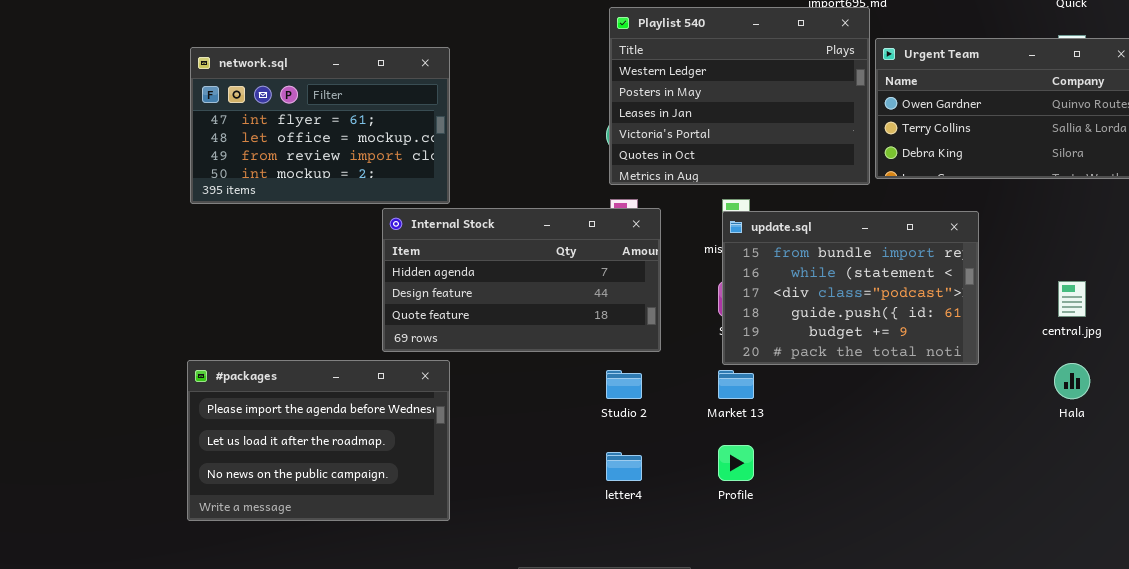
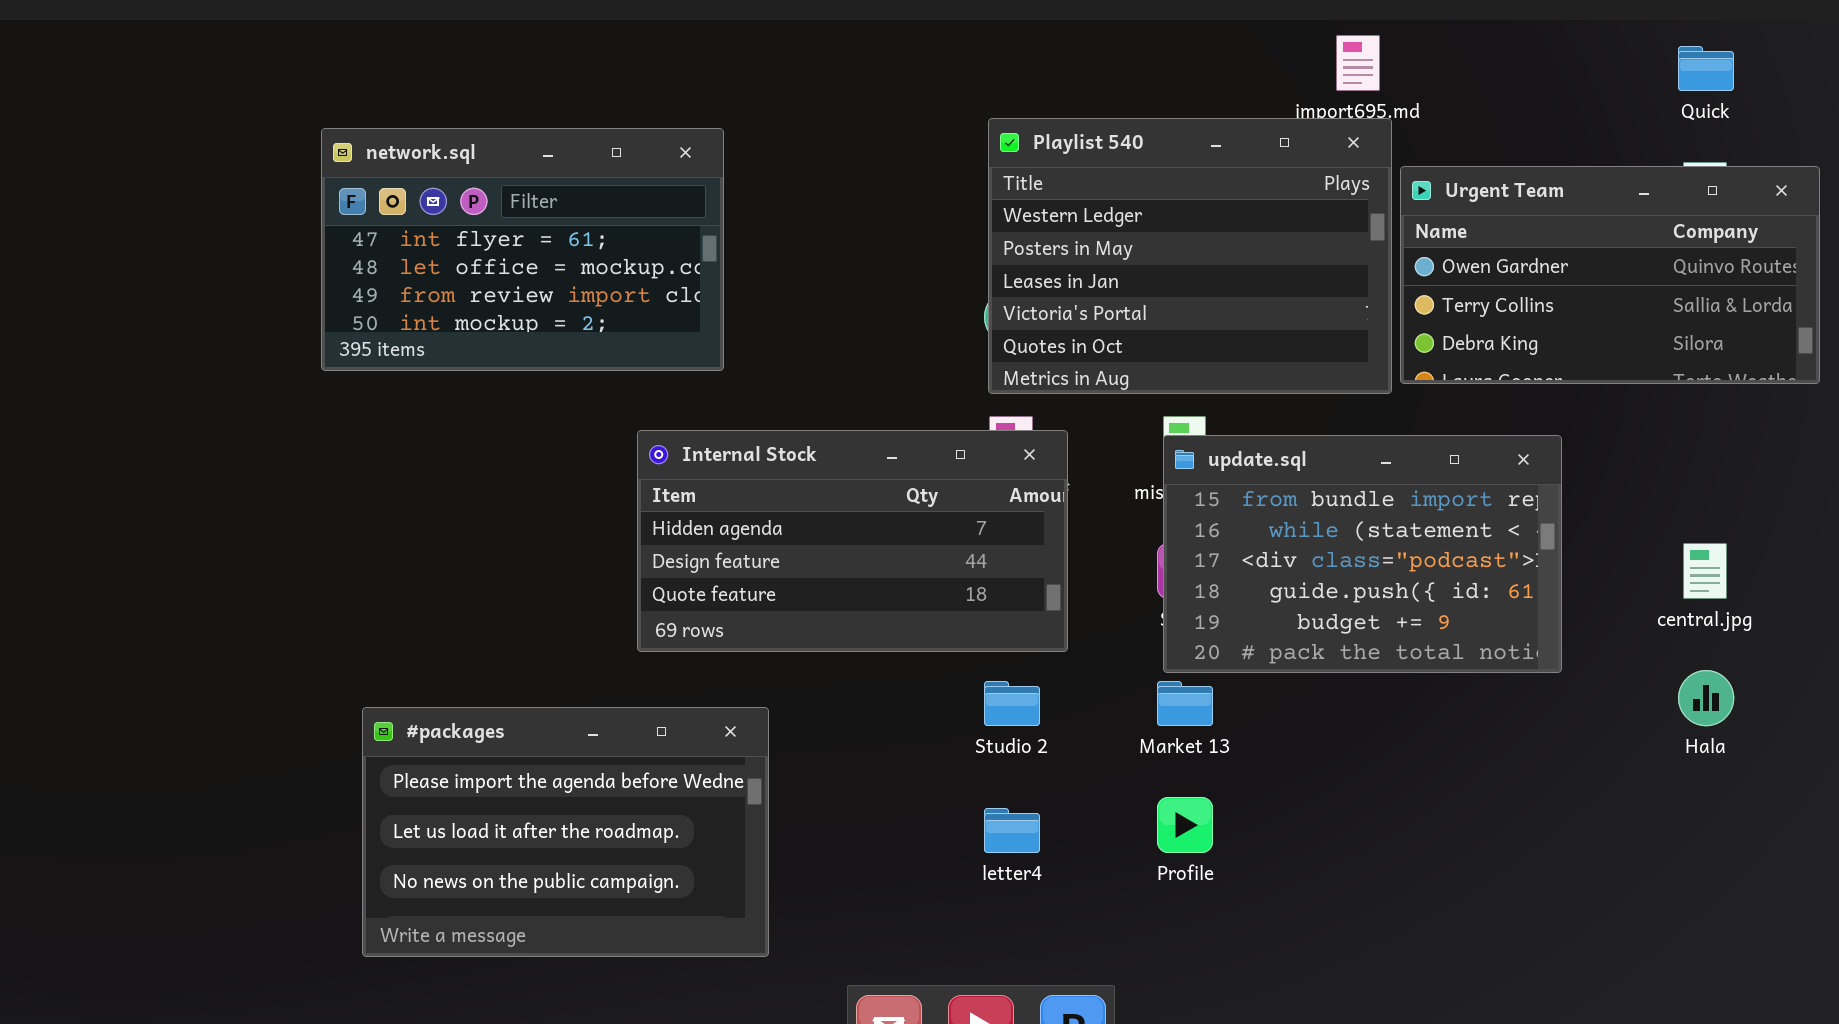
network.sql: [190,47,450,204] -> [321,128,724,371], moved
#packages: [187,360,450,521] -> [362,707,769,957], moved

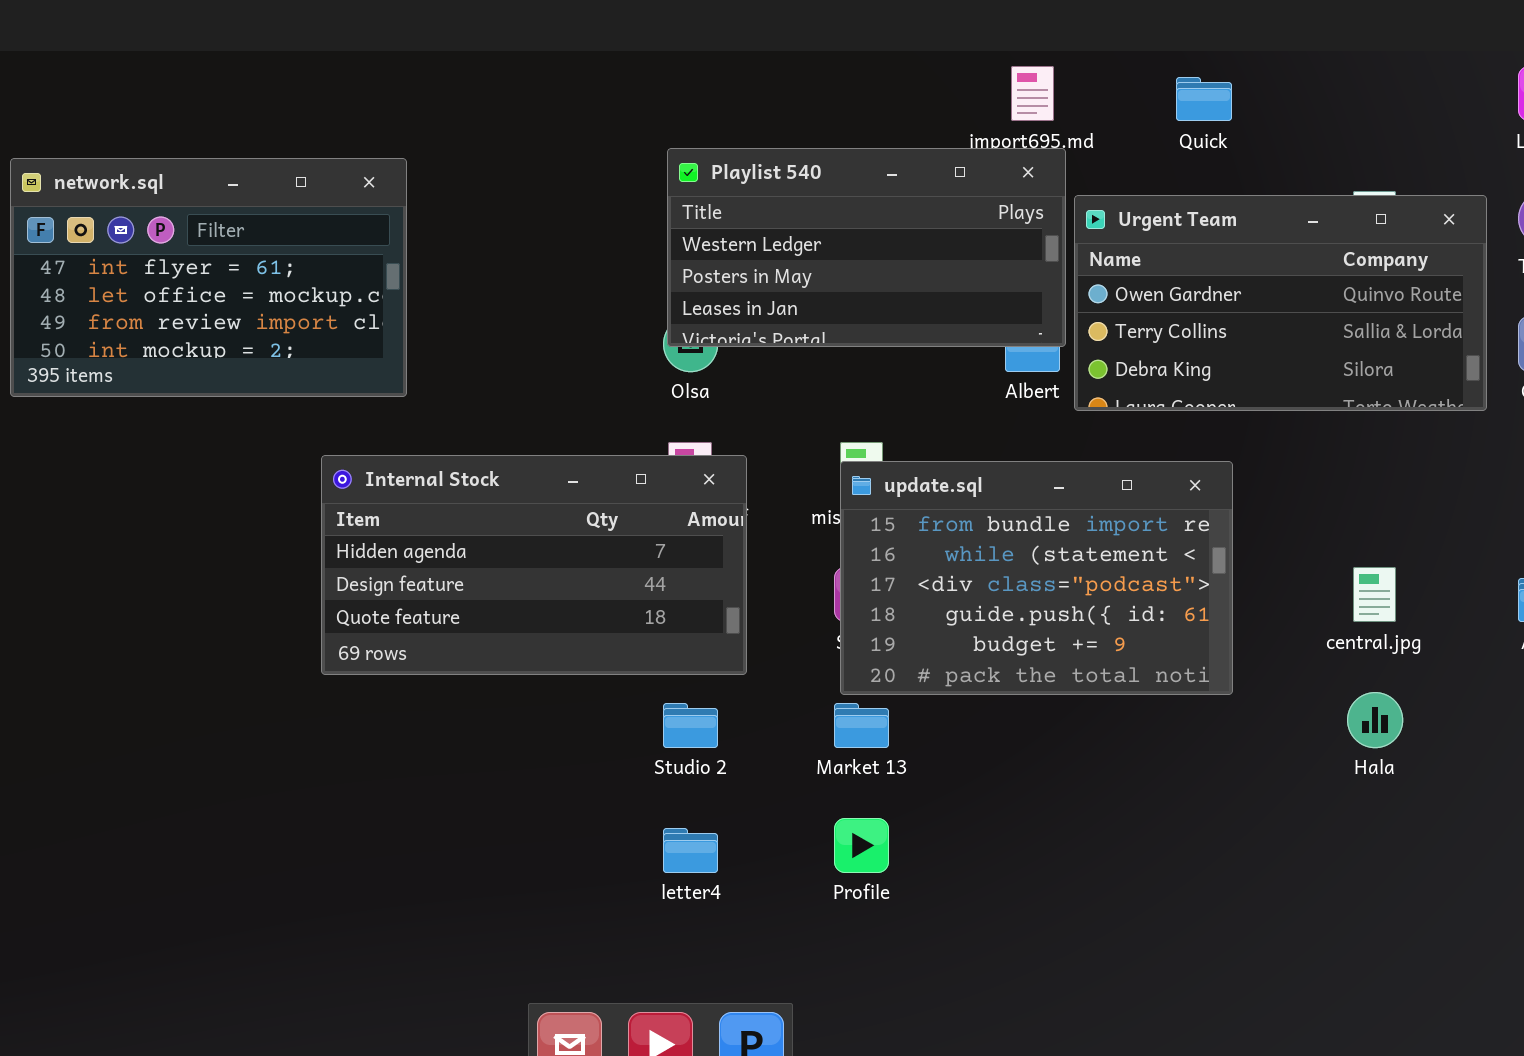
Quick: [1678,46,1734,91] -> [1176,77,1232,121], moved
Playlist 540: [988,118,1392,394] -> [667,148,1066,347], resized
#packages: [362,707,769,957] -> none, closed

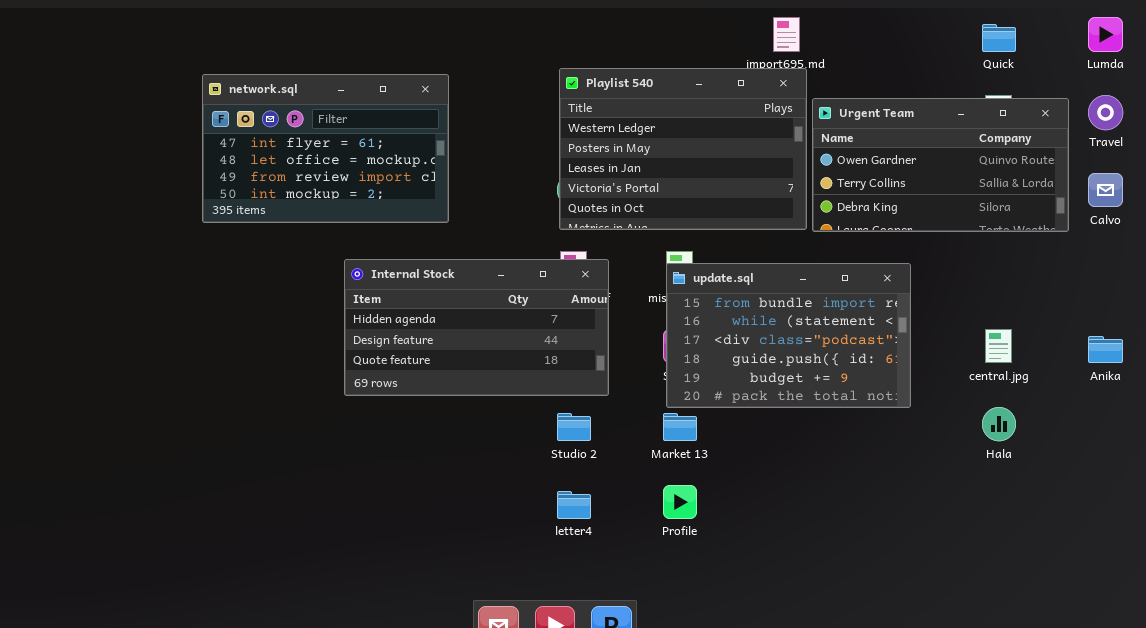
Quick: [1176,77,1232,121] -> [982,24,1016,52], moved
Playlist 540: [667,148,1066,347] -> [559,68,807,230], resized
network.sql: [10,158,407,397] -> [202,74,449,223], moved

